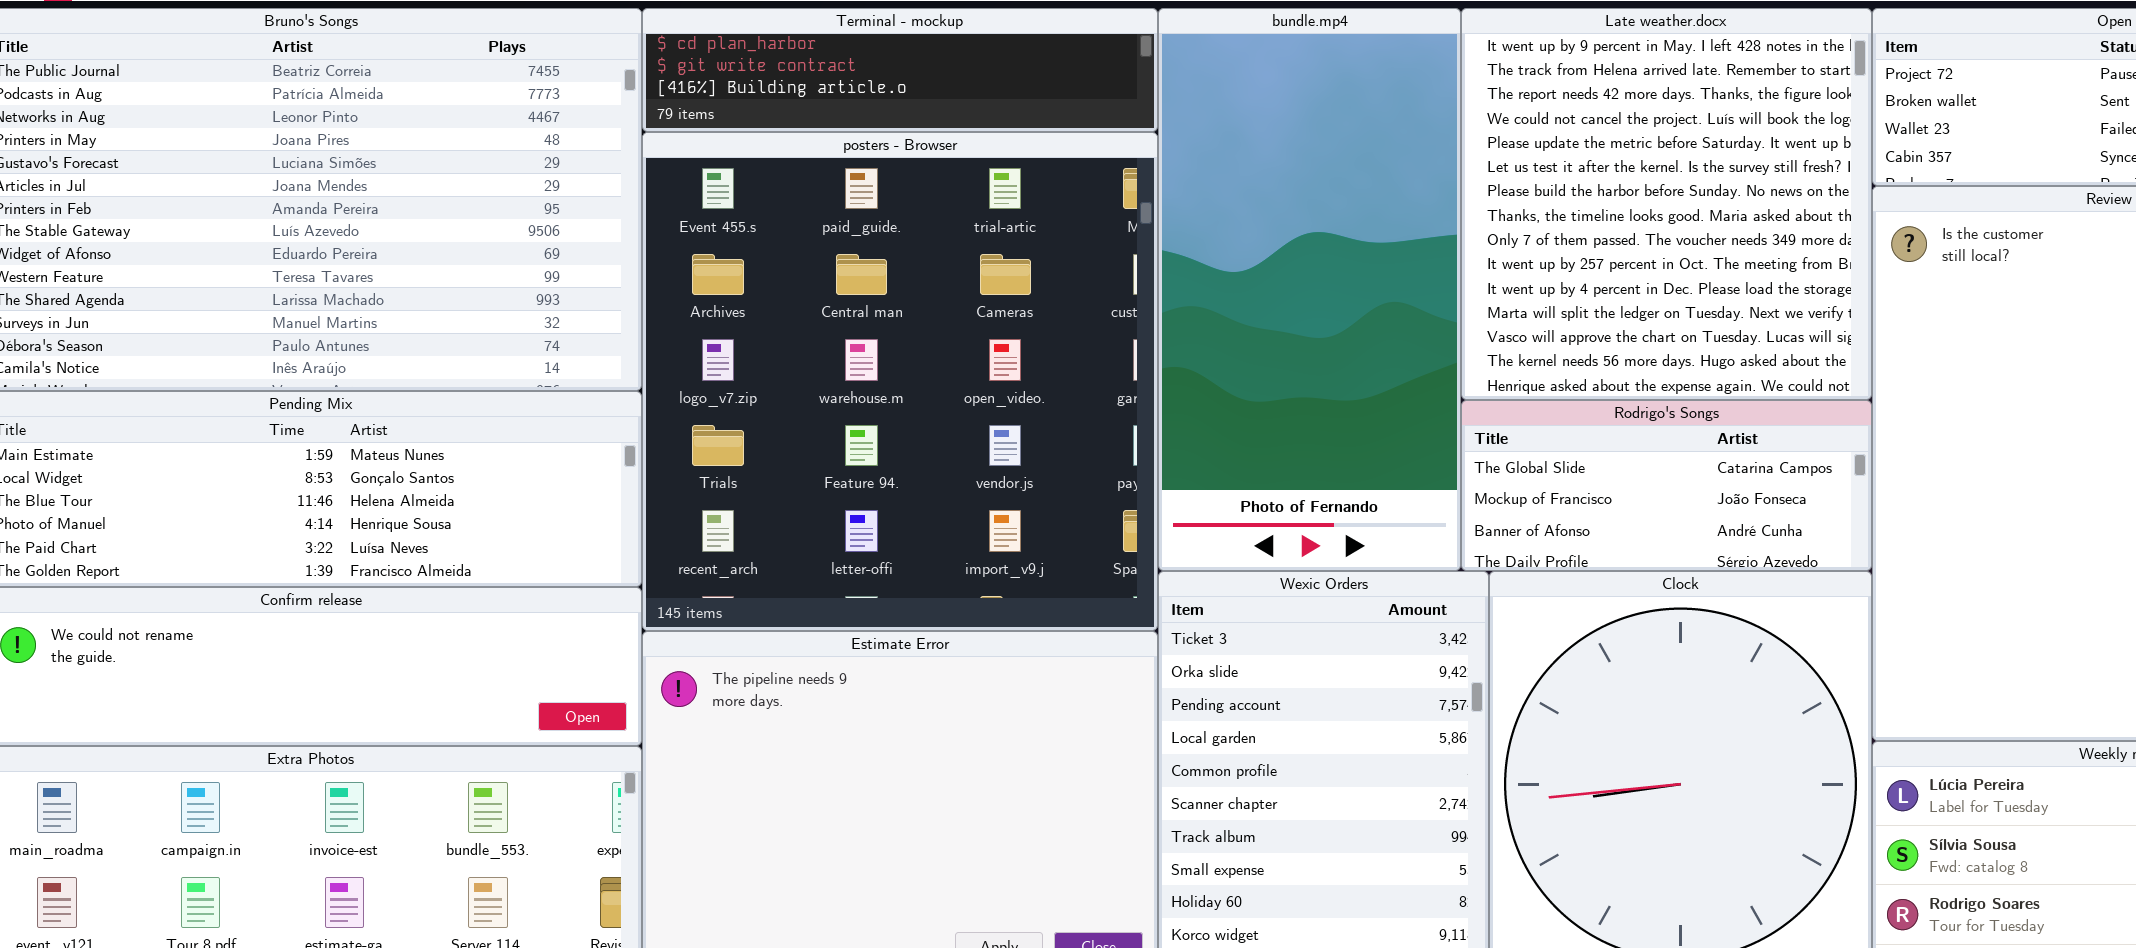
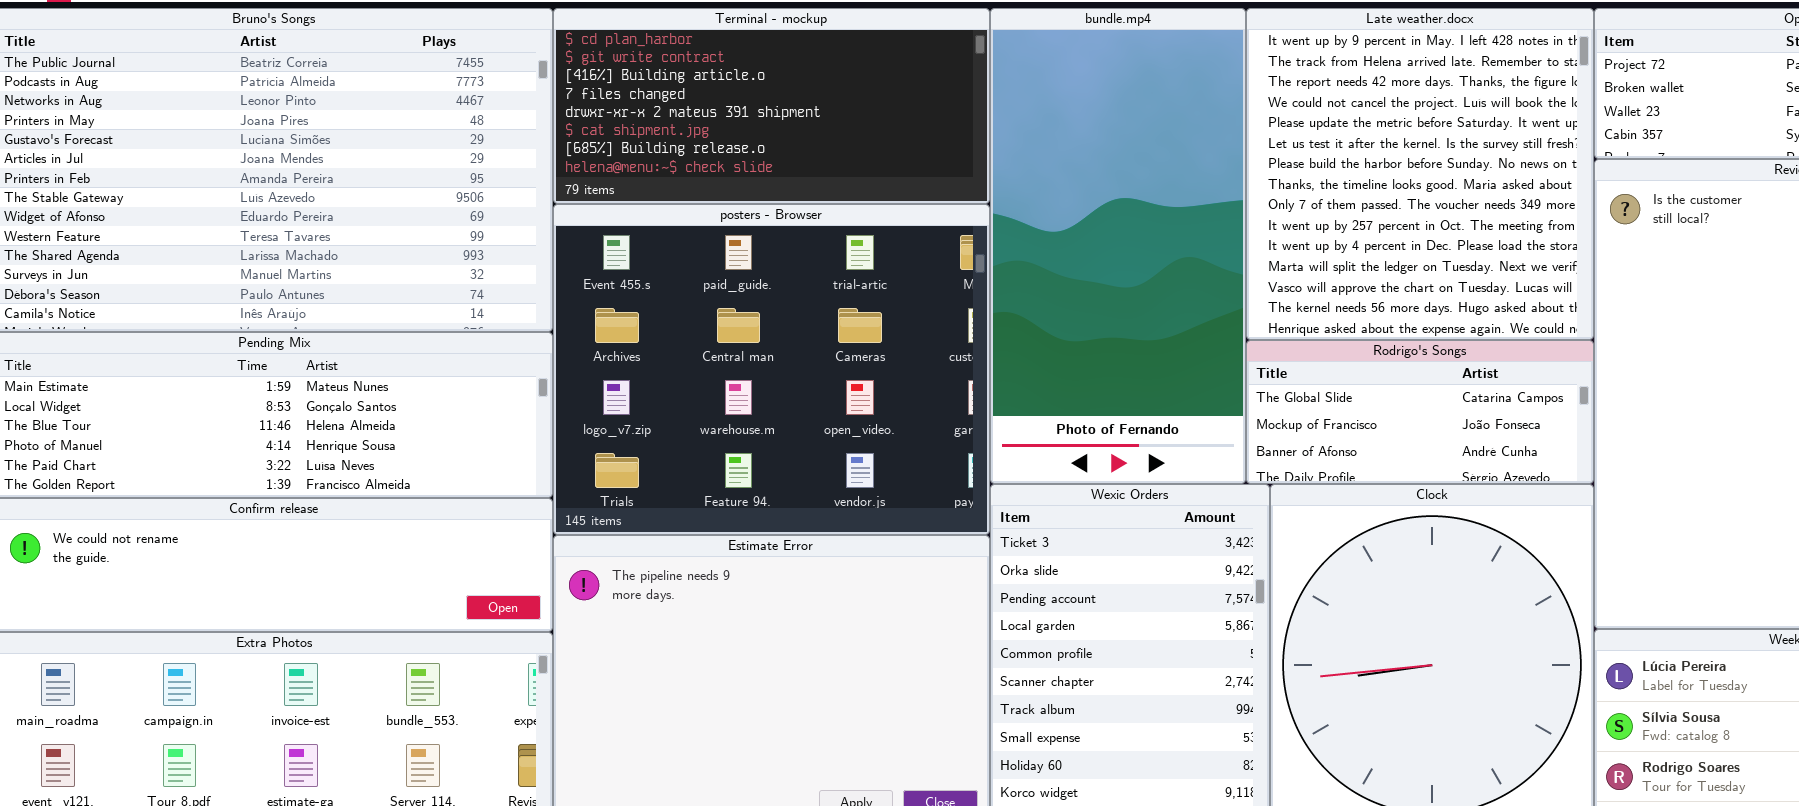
Terminal - mockup: [642,8,1158,132] -> [553,8,990,204], resized
posters - Browser: [642,132,1158,631] -> [553,204,990,535], resized

